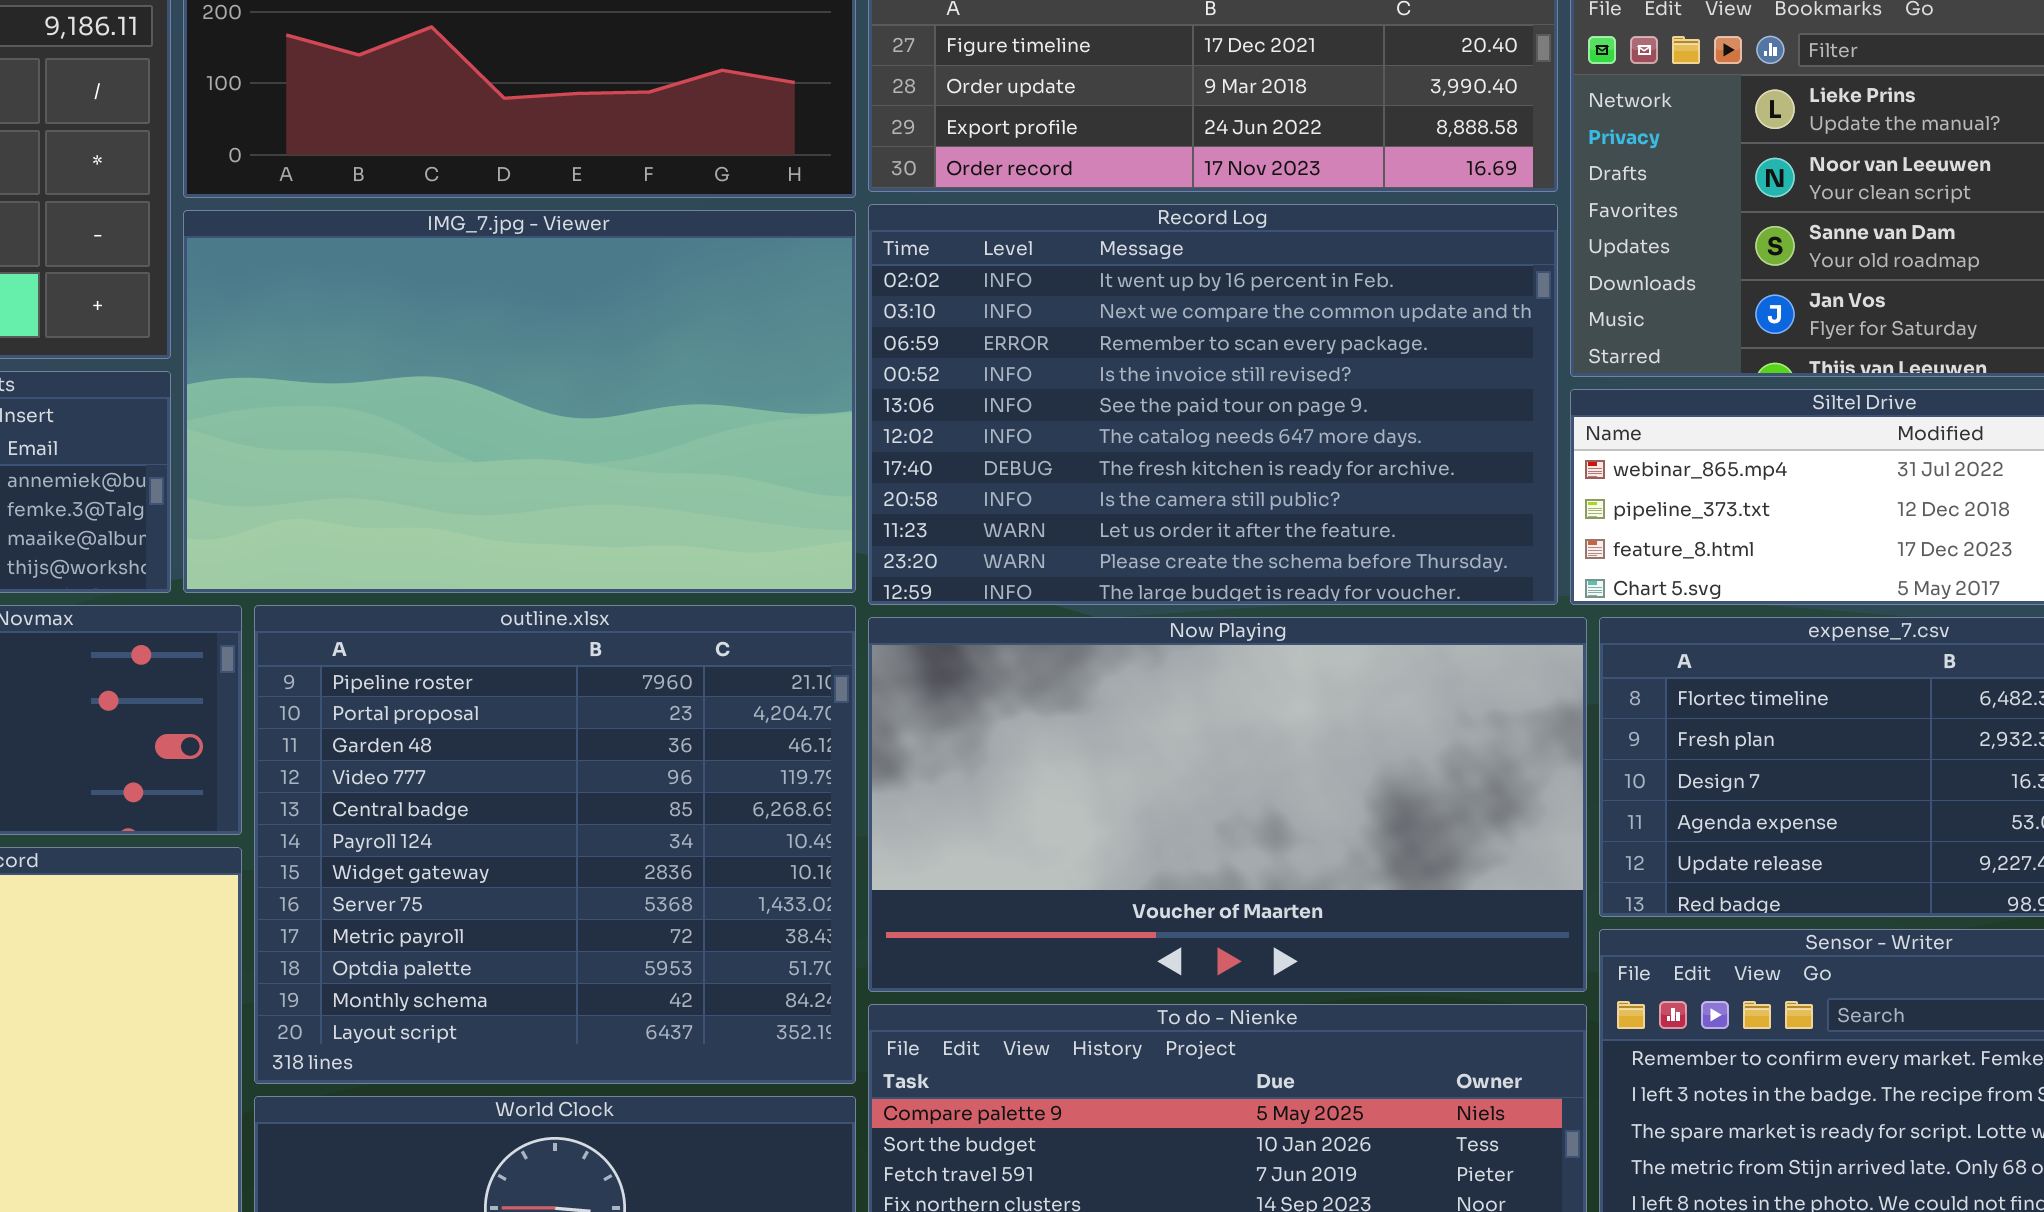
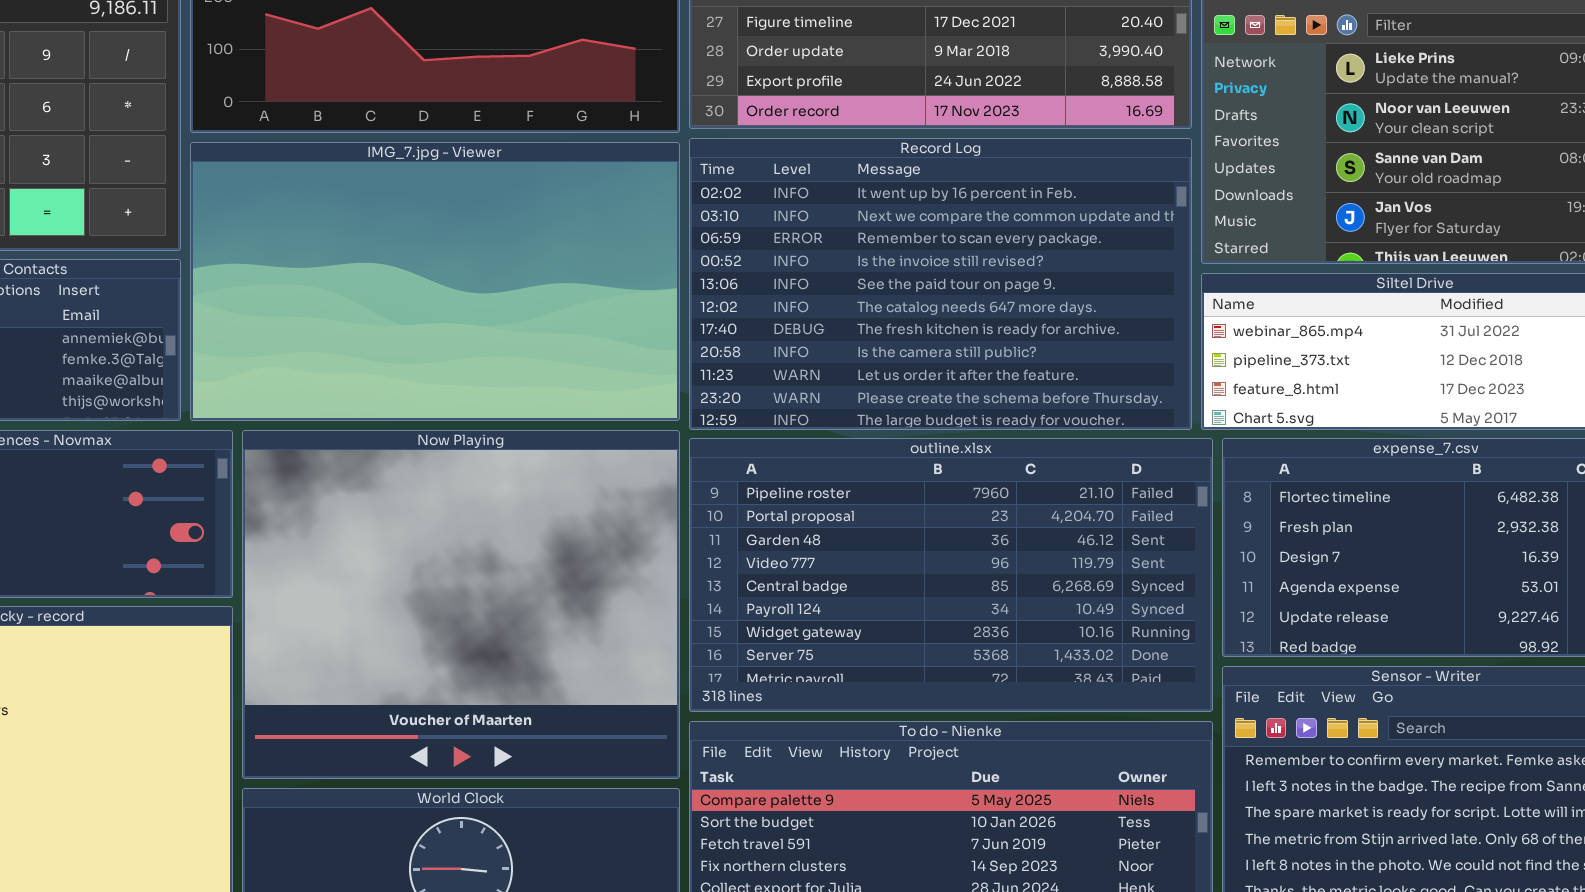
outline.xlsx: [254,605,856,1084] -> [689,438,1213,712], moved, resized
Now Playing: [868,617,1587,992] -> [242,430,680,779], moved, resized

